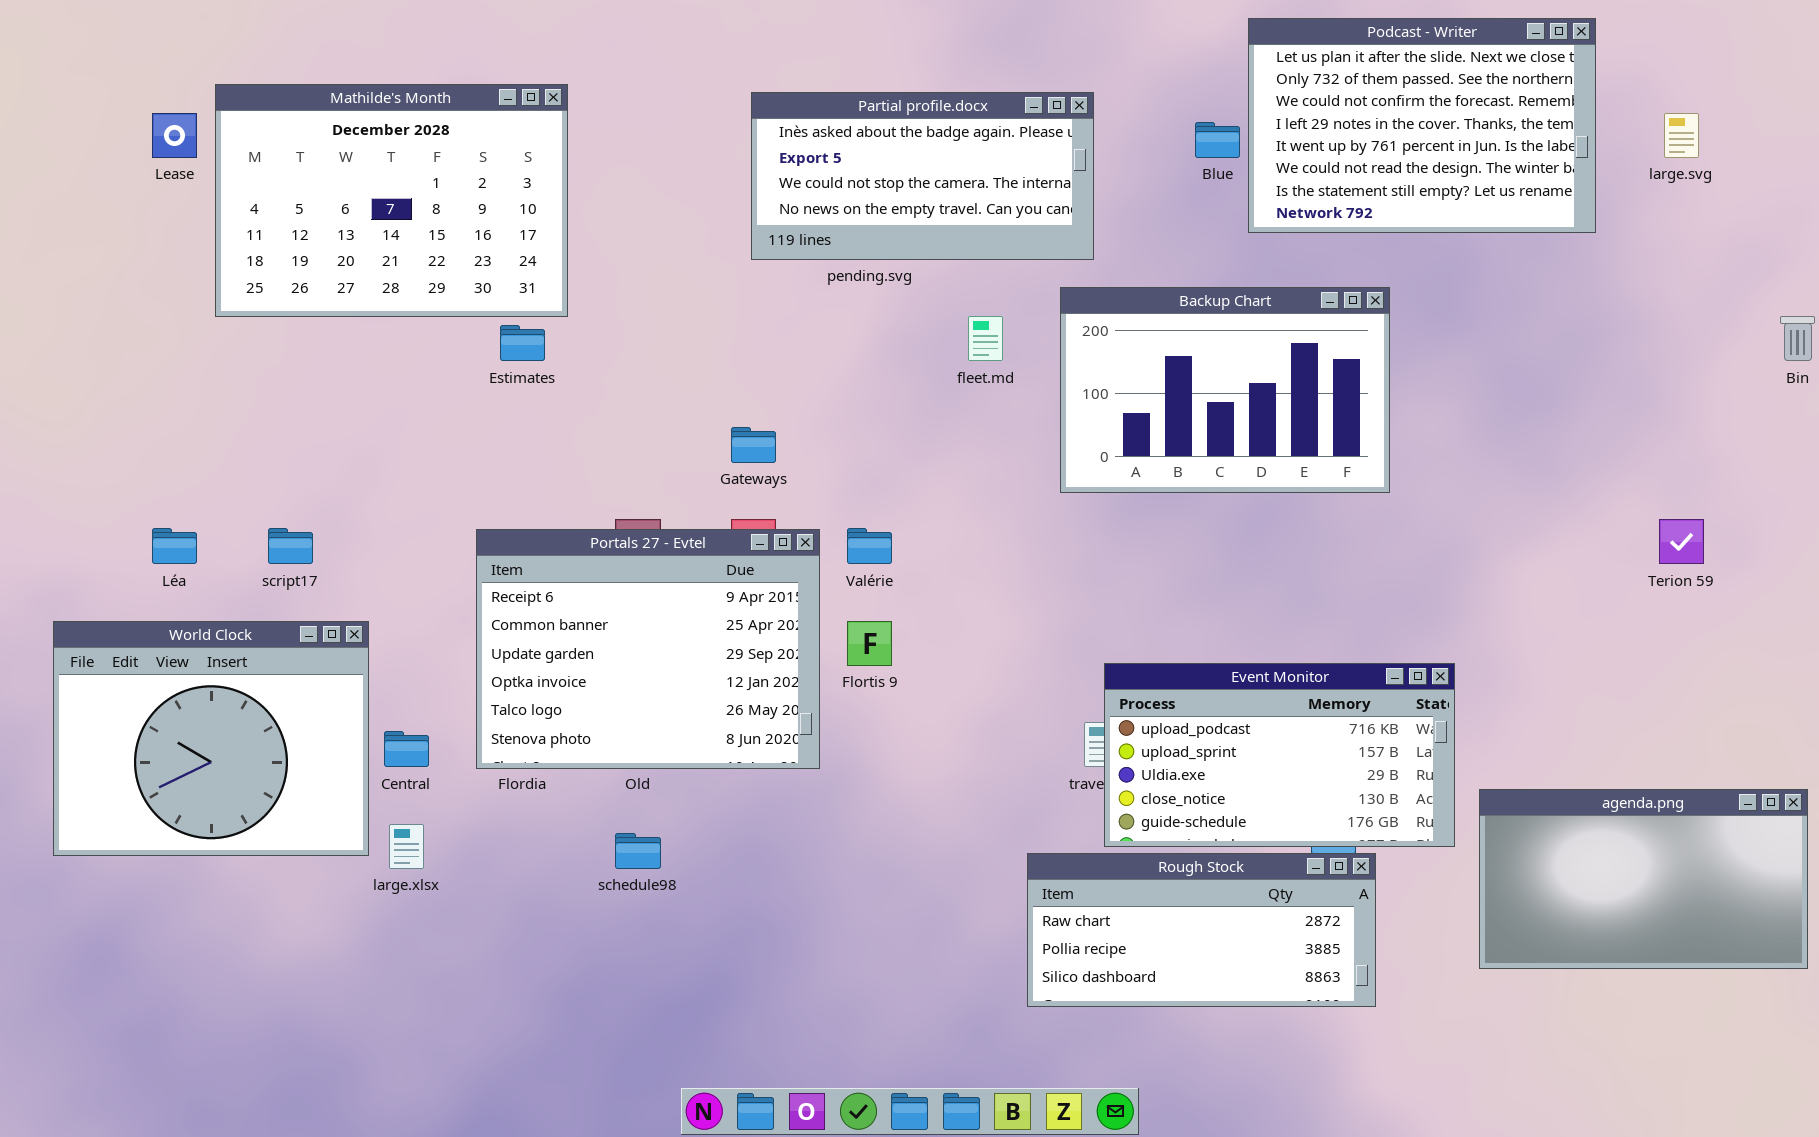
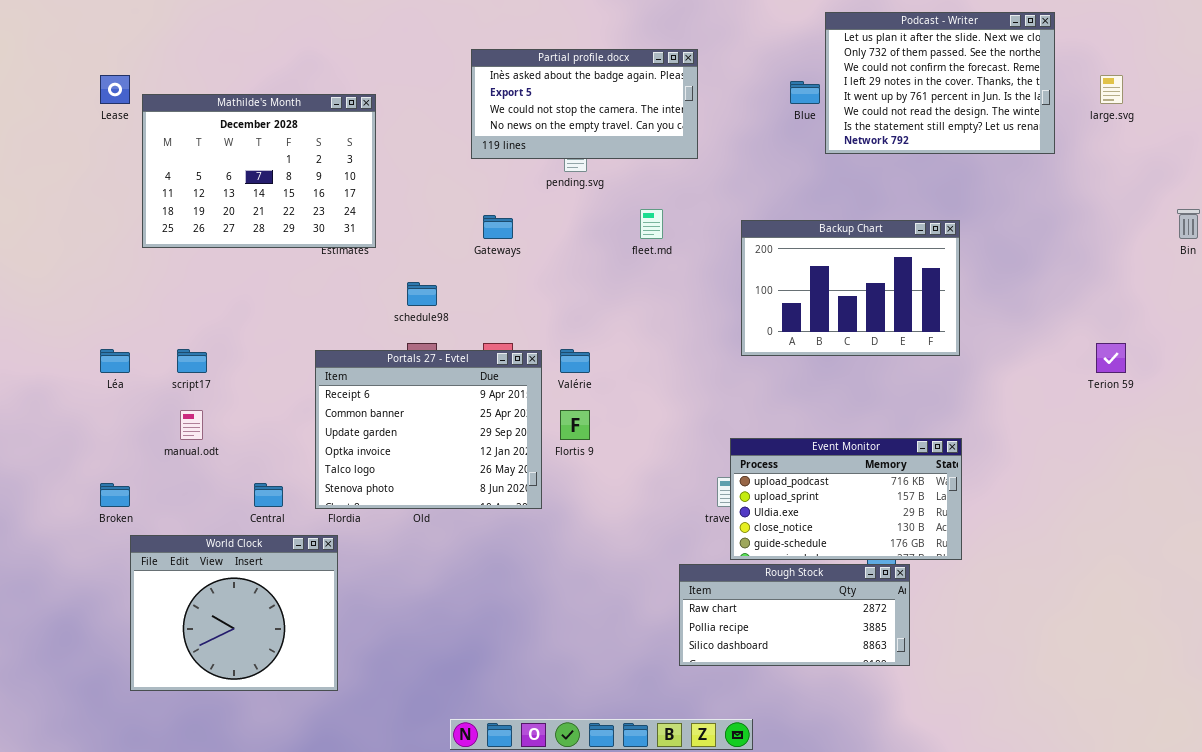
Mathilde's Month: [215,84,568,317] -> [142,94,376,248], moved
Partial profile.docx: [751,92,1094,260] -> [471,49,698,159], moved
Backup Chart: [1060,287,1390,493] -> [741,220,960,356], moved
Gateways: [731,427,776,463] -> [483,215,513,239], moved
World Clock: [53,621,369,856] -> [130,535,338,691], moved
agenda.png: [1479,789,1808,969] -> none, closed
schedule98: [615,833,661,869] -> [407,282,437,306], moved

